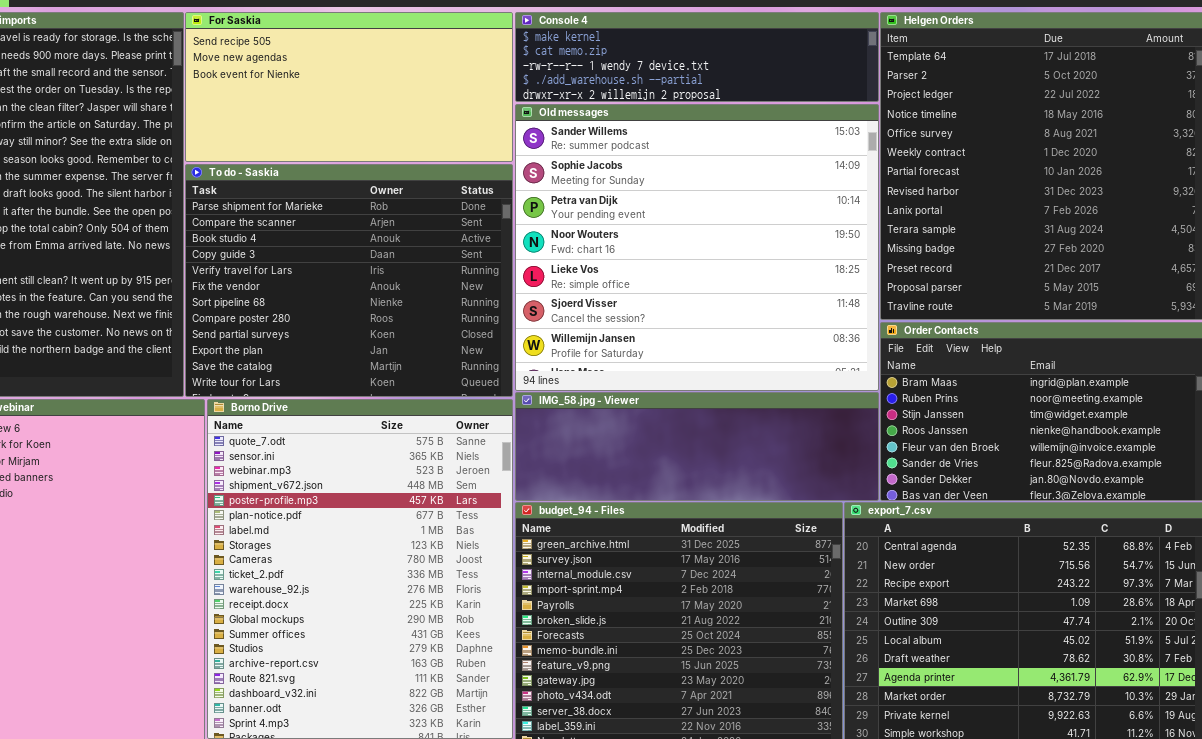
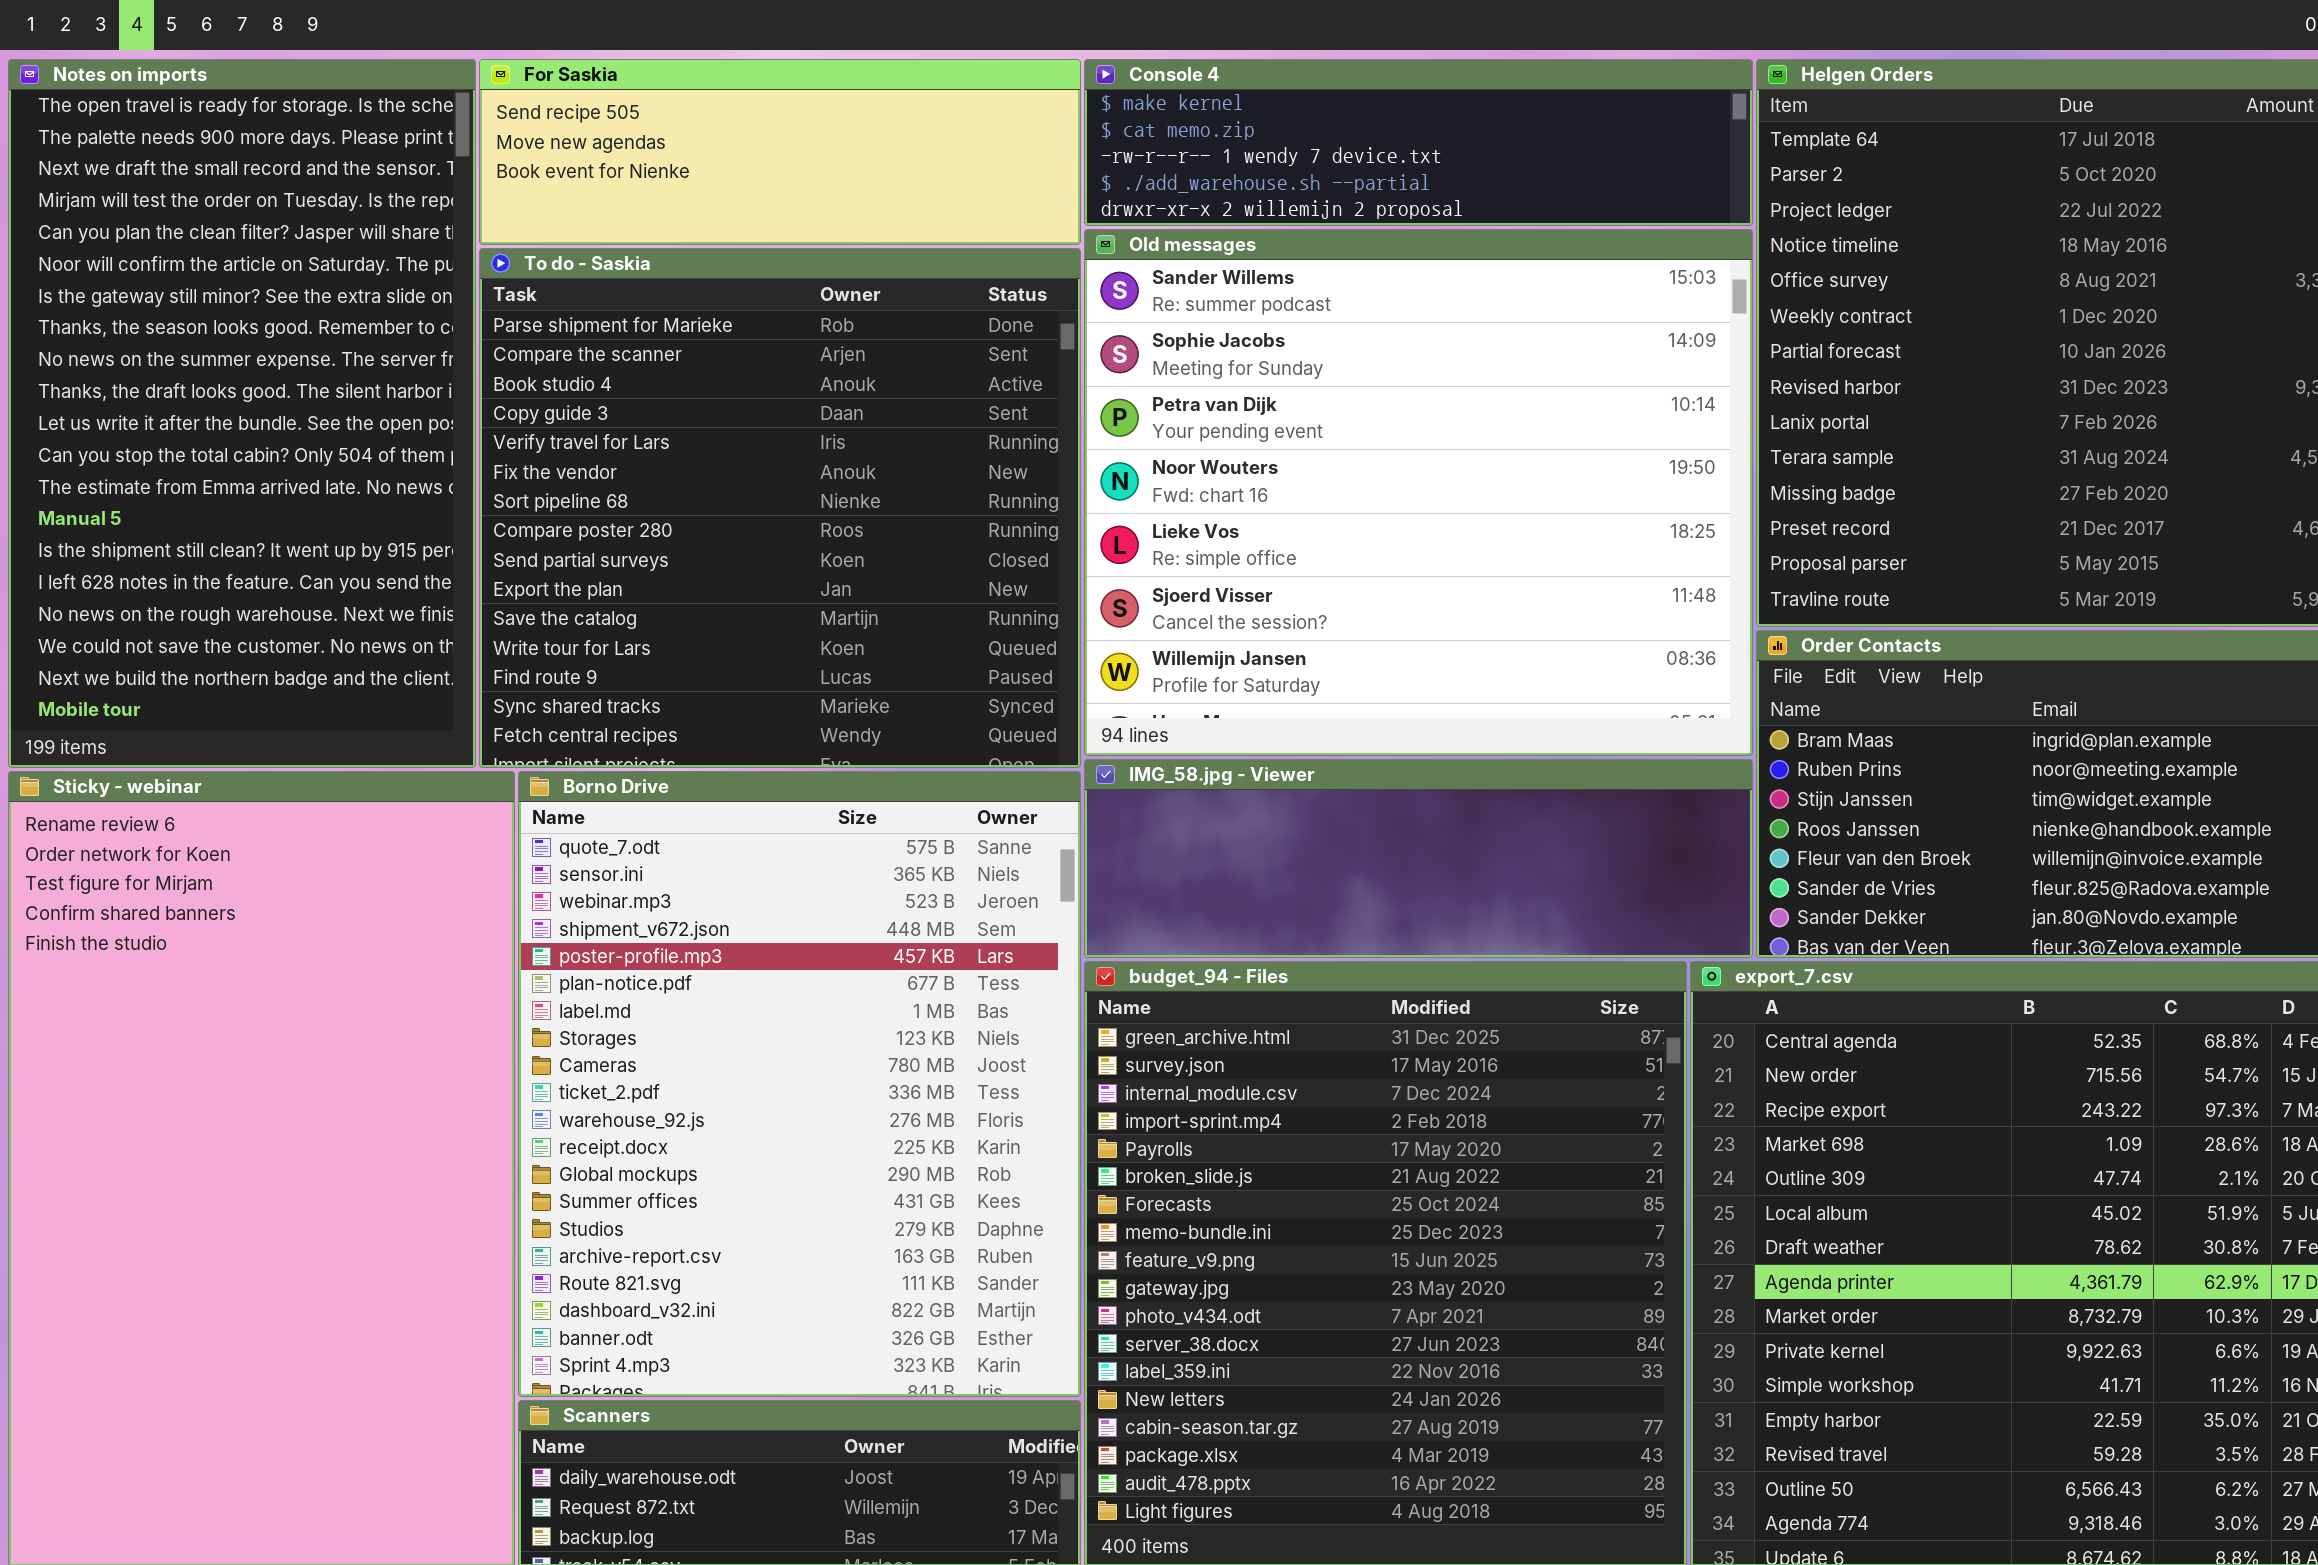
For Saskia: [185,12,513,162] -> [479,59,1081,245], resized
To do - Saskia: [185,164,513,397] -> [479,248,1081,768], resized

